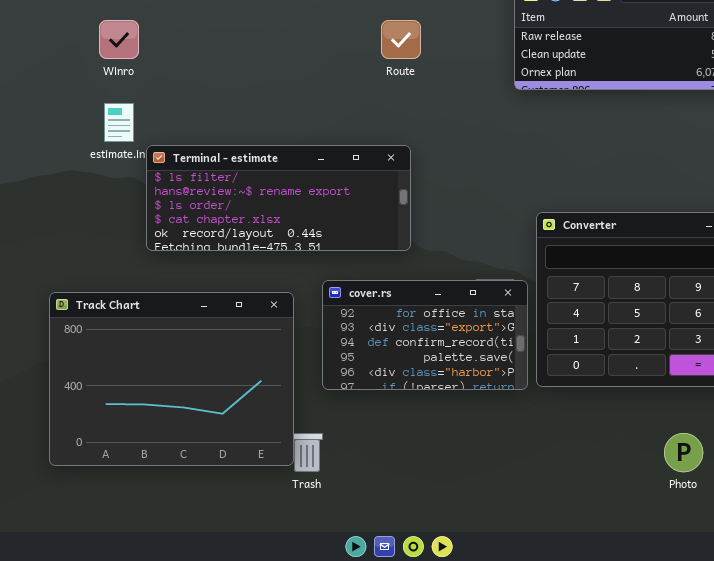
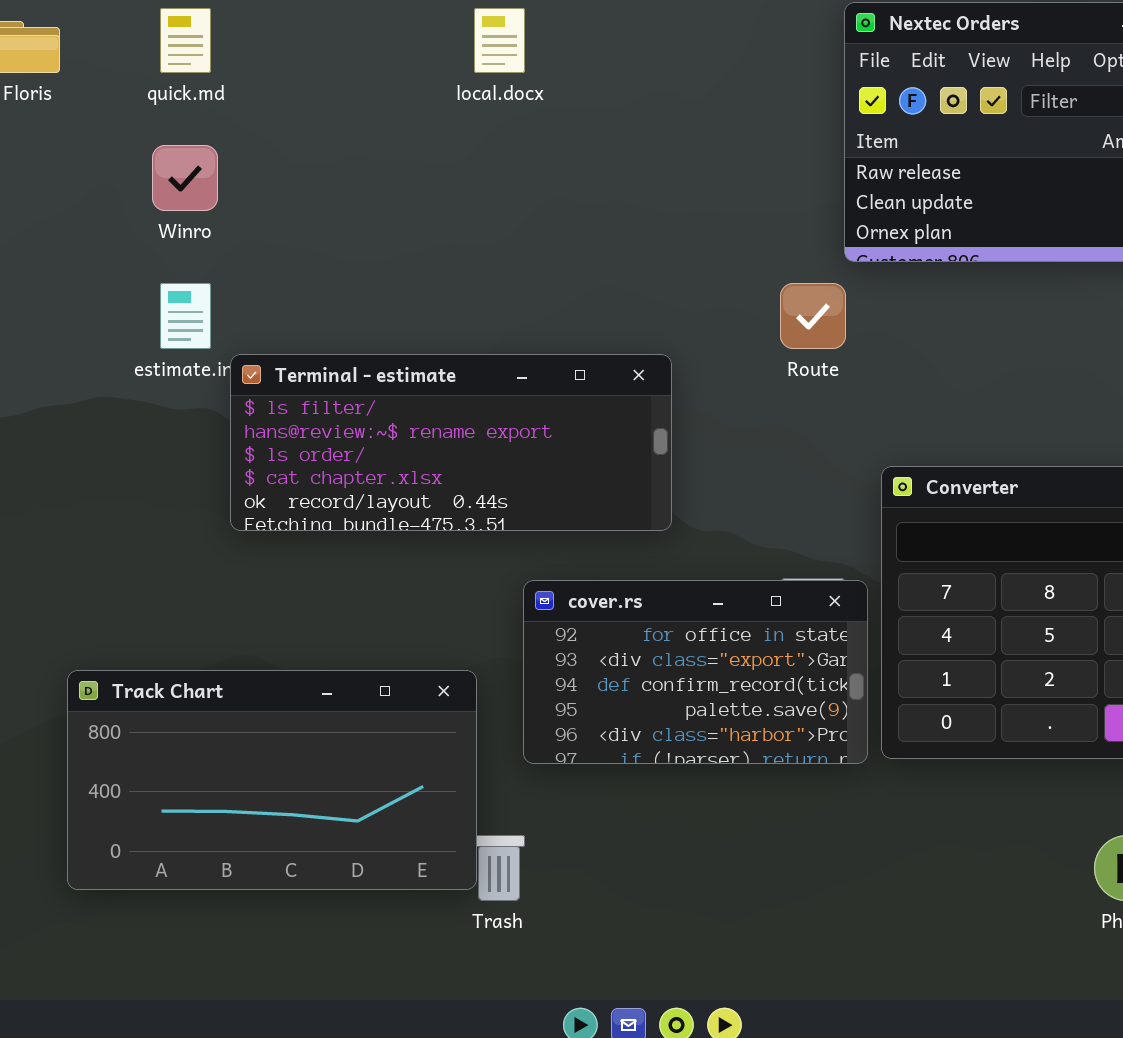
Route: [381,20,421,59] -> [780,283,846,349], moved
Track Chart: [49,292,294,466] -> [67,670,477,890], resized

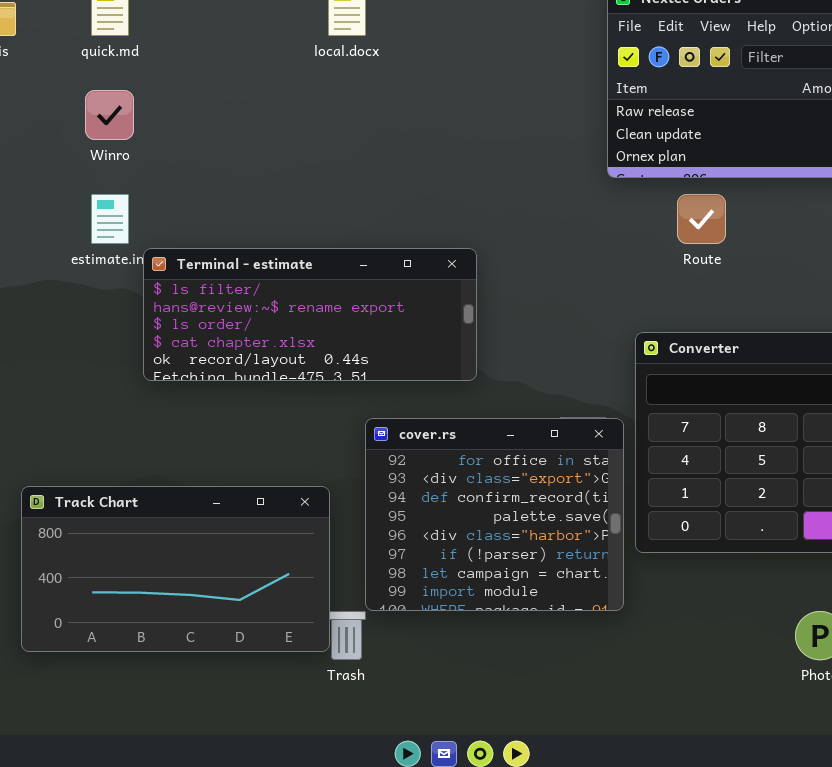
Route: [780,283,846,349] -> [677,194,726,244], moved
cover.rs: [523,580,868,764] -> [365,418,624,611], resized

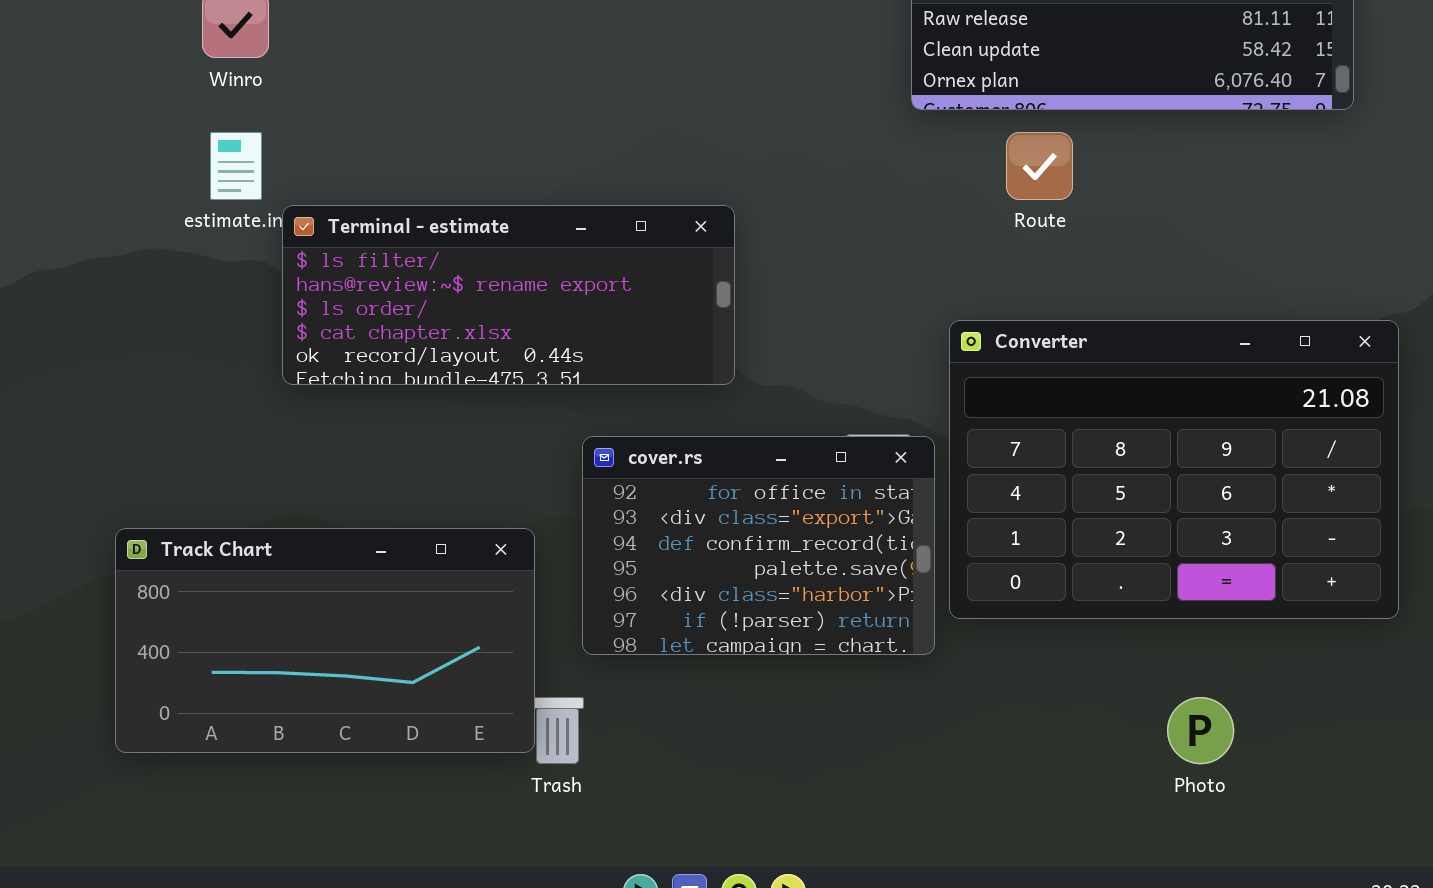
cover.rs: [365,418,624,611] -> [582,436,935,655], resized

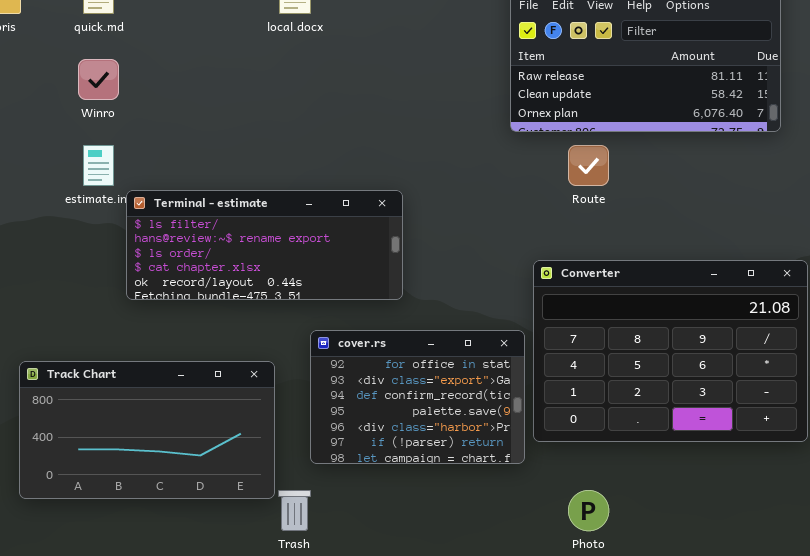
Track Chart: [115,528,535,753] -> [19,361,275,499], moved
Photo: [1167,697,1234,764] -> [568,490,609,531], moved

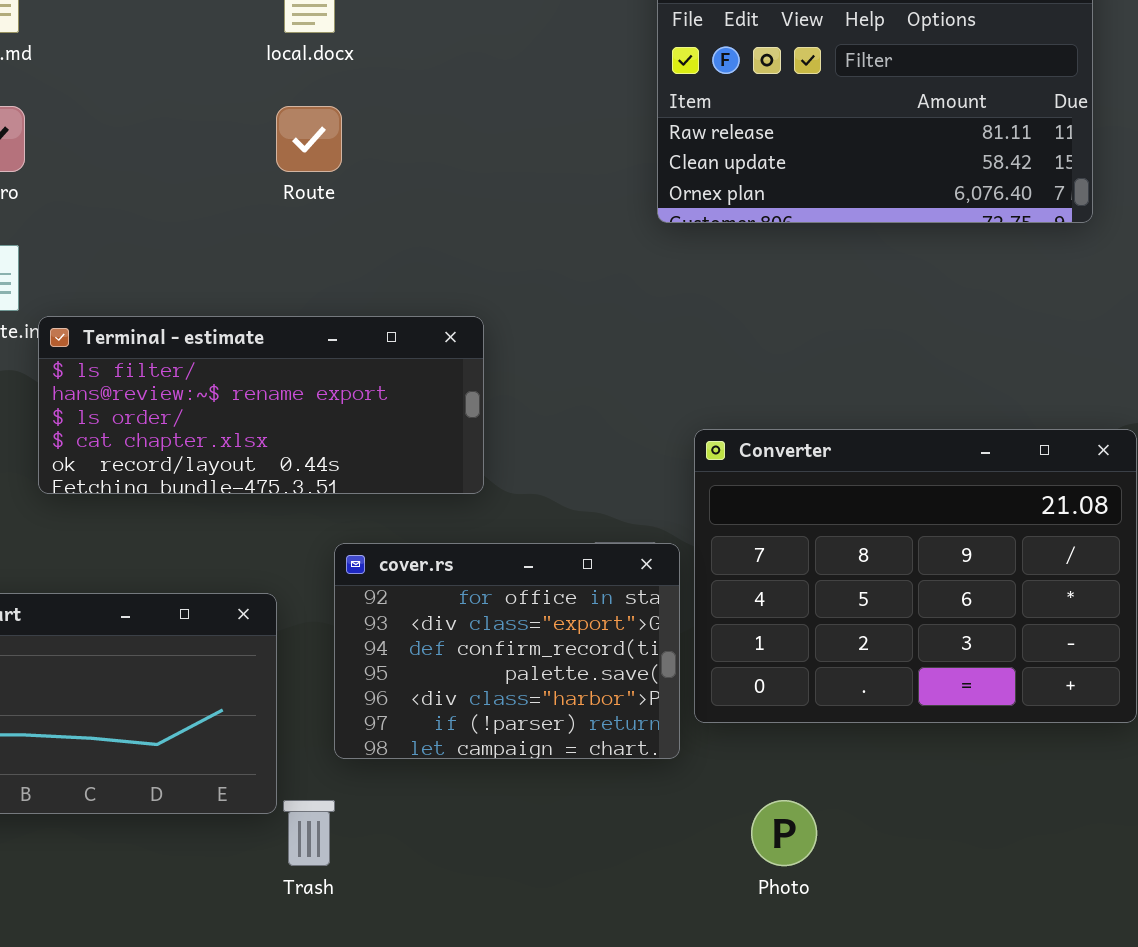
Route: [568,145,609,186] -> [276,106,342,172], moved

